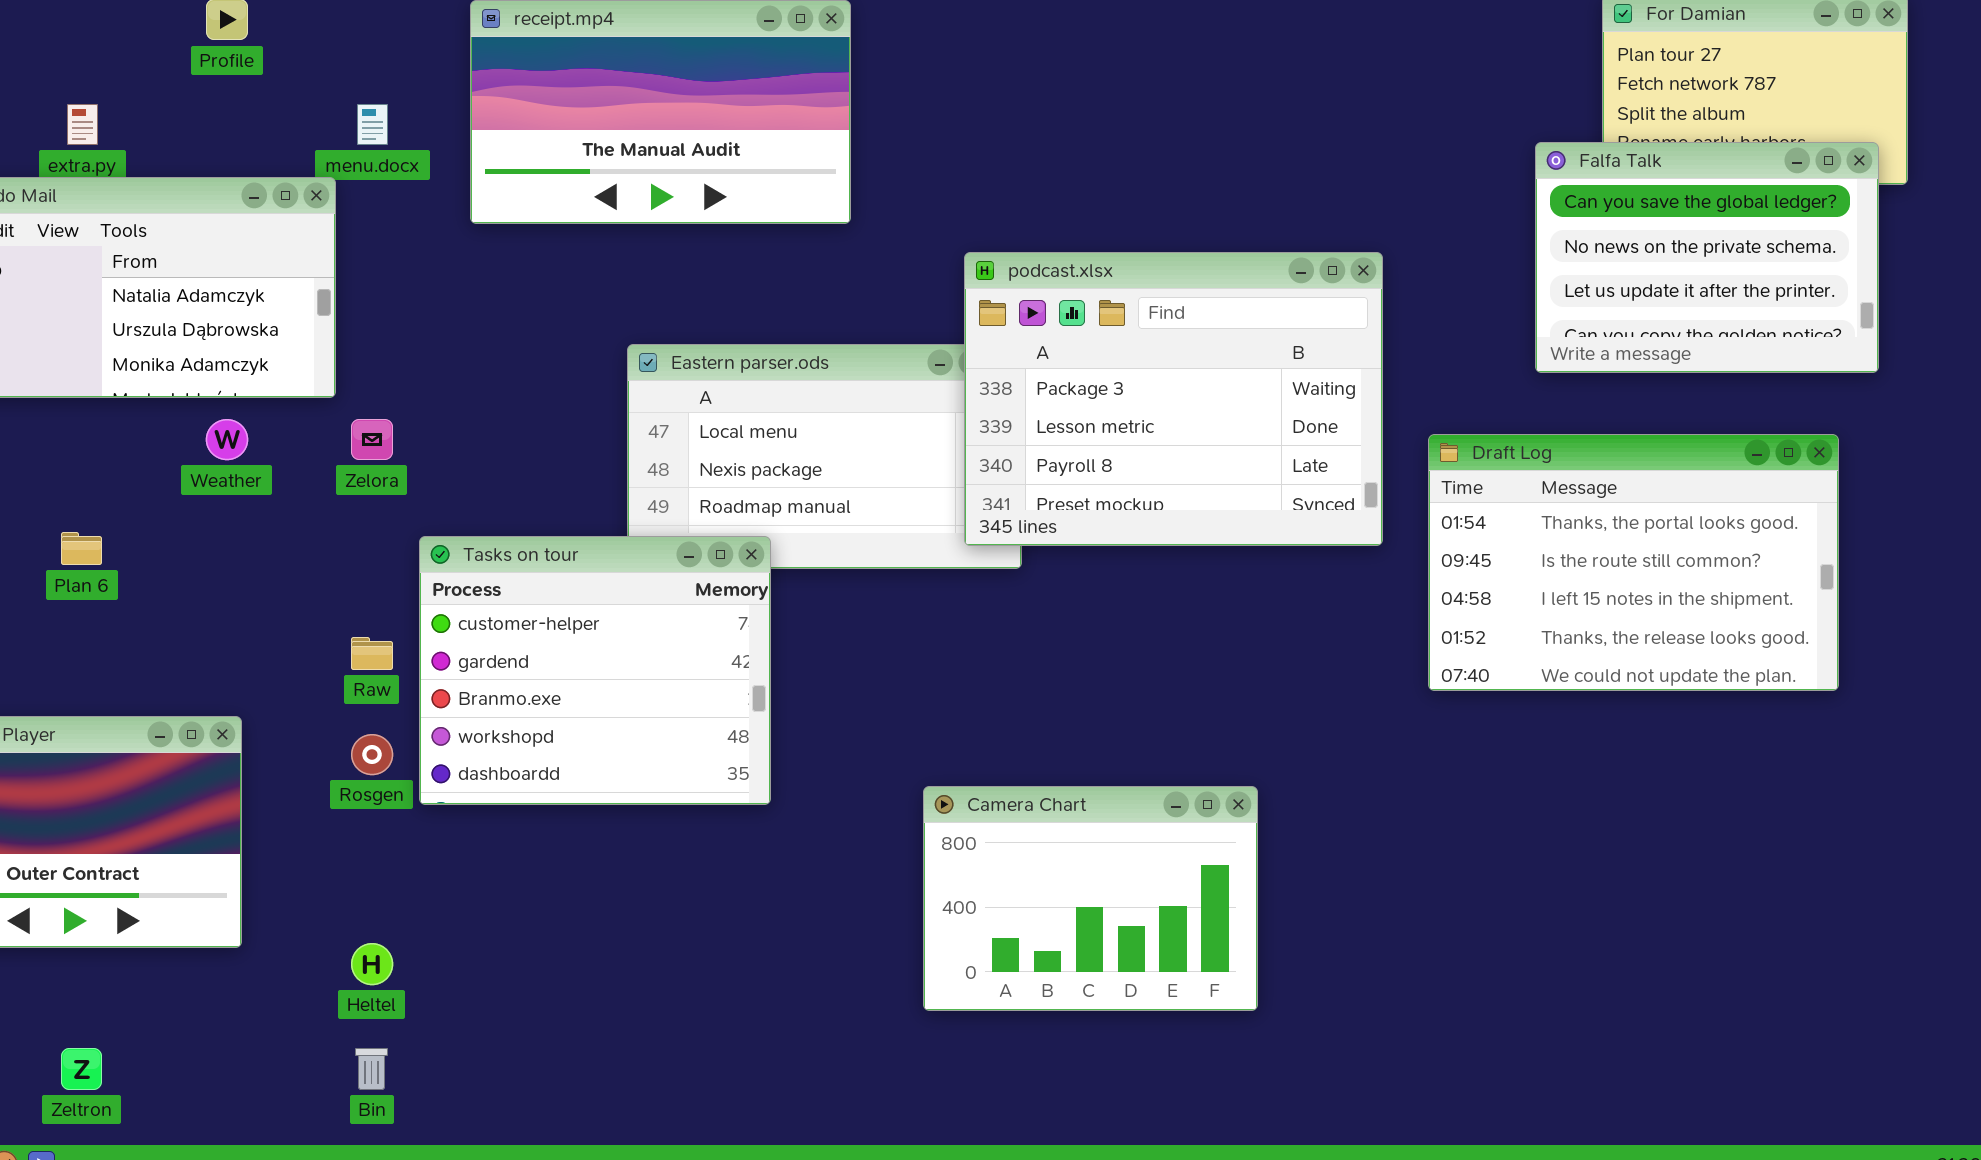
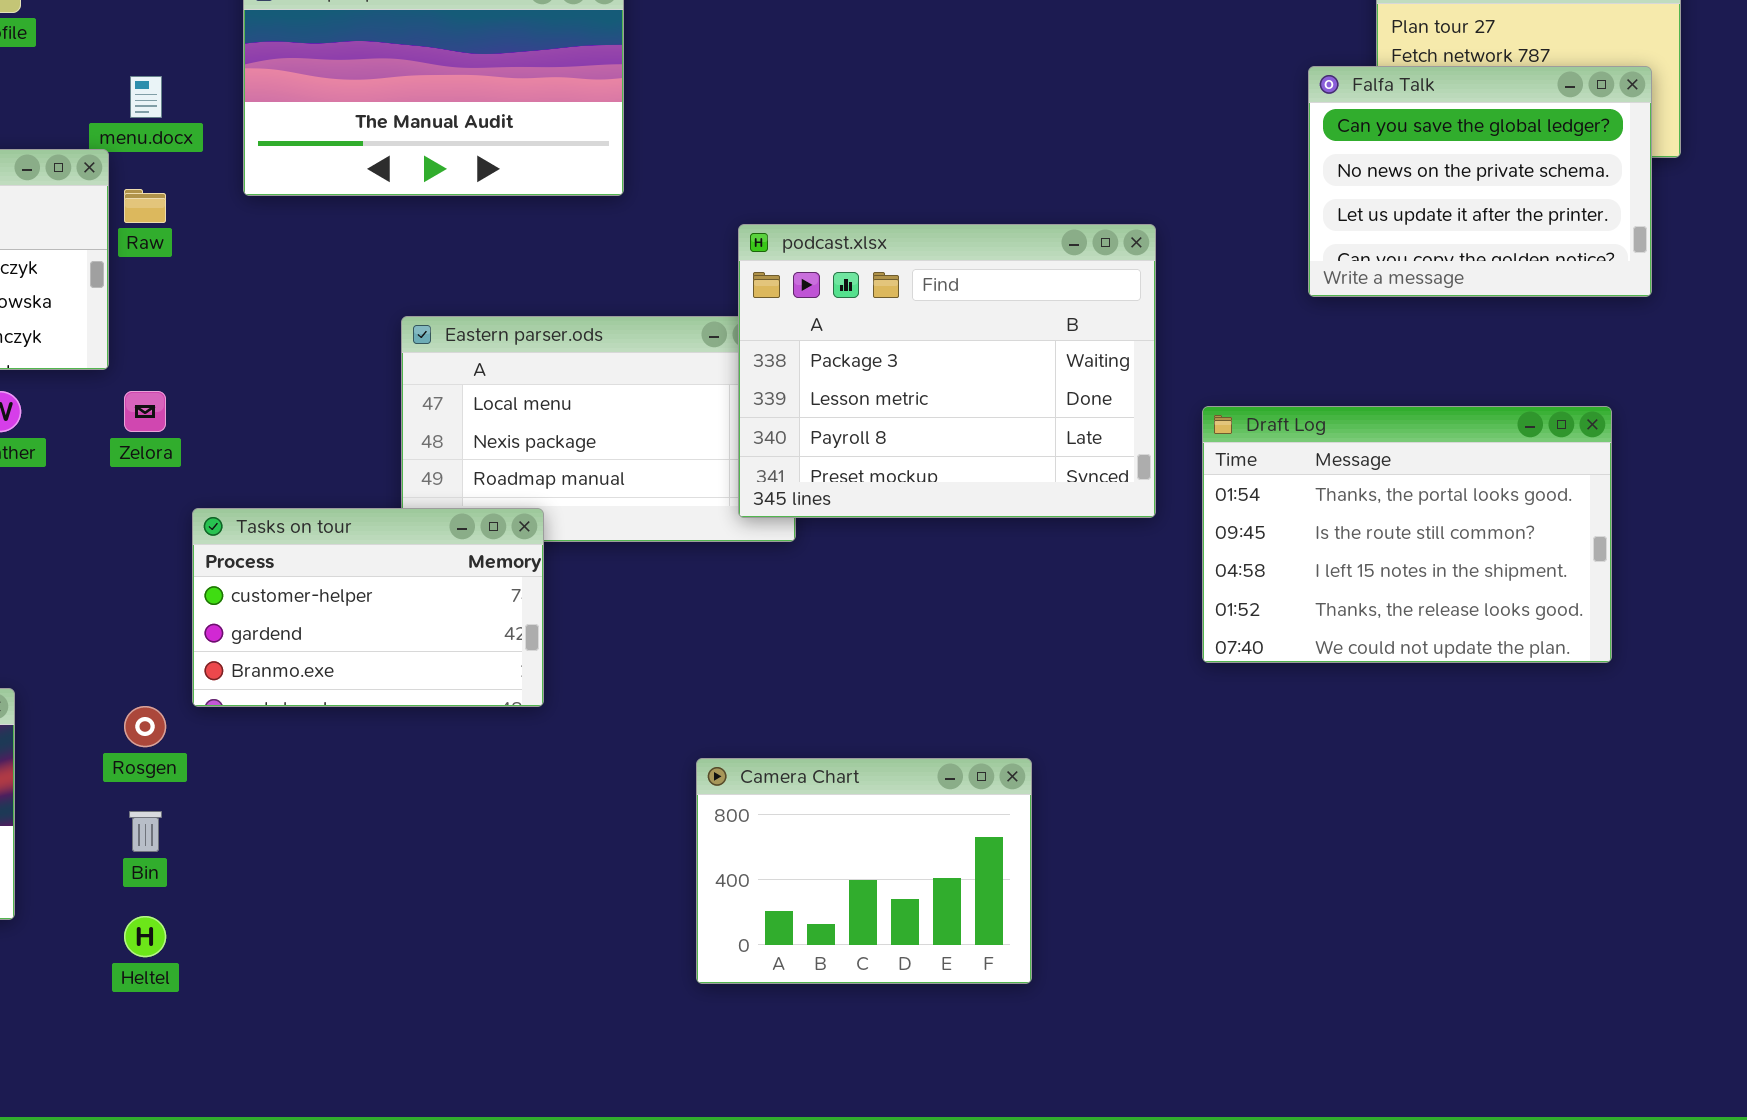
Falfa Talk: [1535,142,1879,373] -> [1308,66,1652,297], moved
Tasks on tour: [419,536,771,805] -> [192,508,544,707], resized
Raw: [351,637,393,670] -> [124,189,166,223], moved
Bin: [355,1048,388,1090] -> [129,811,162,852], moved

